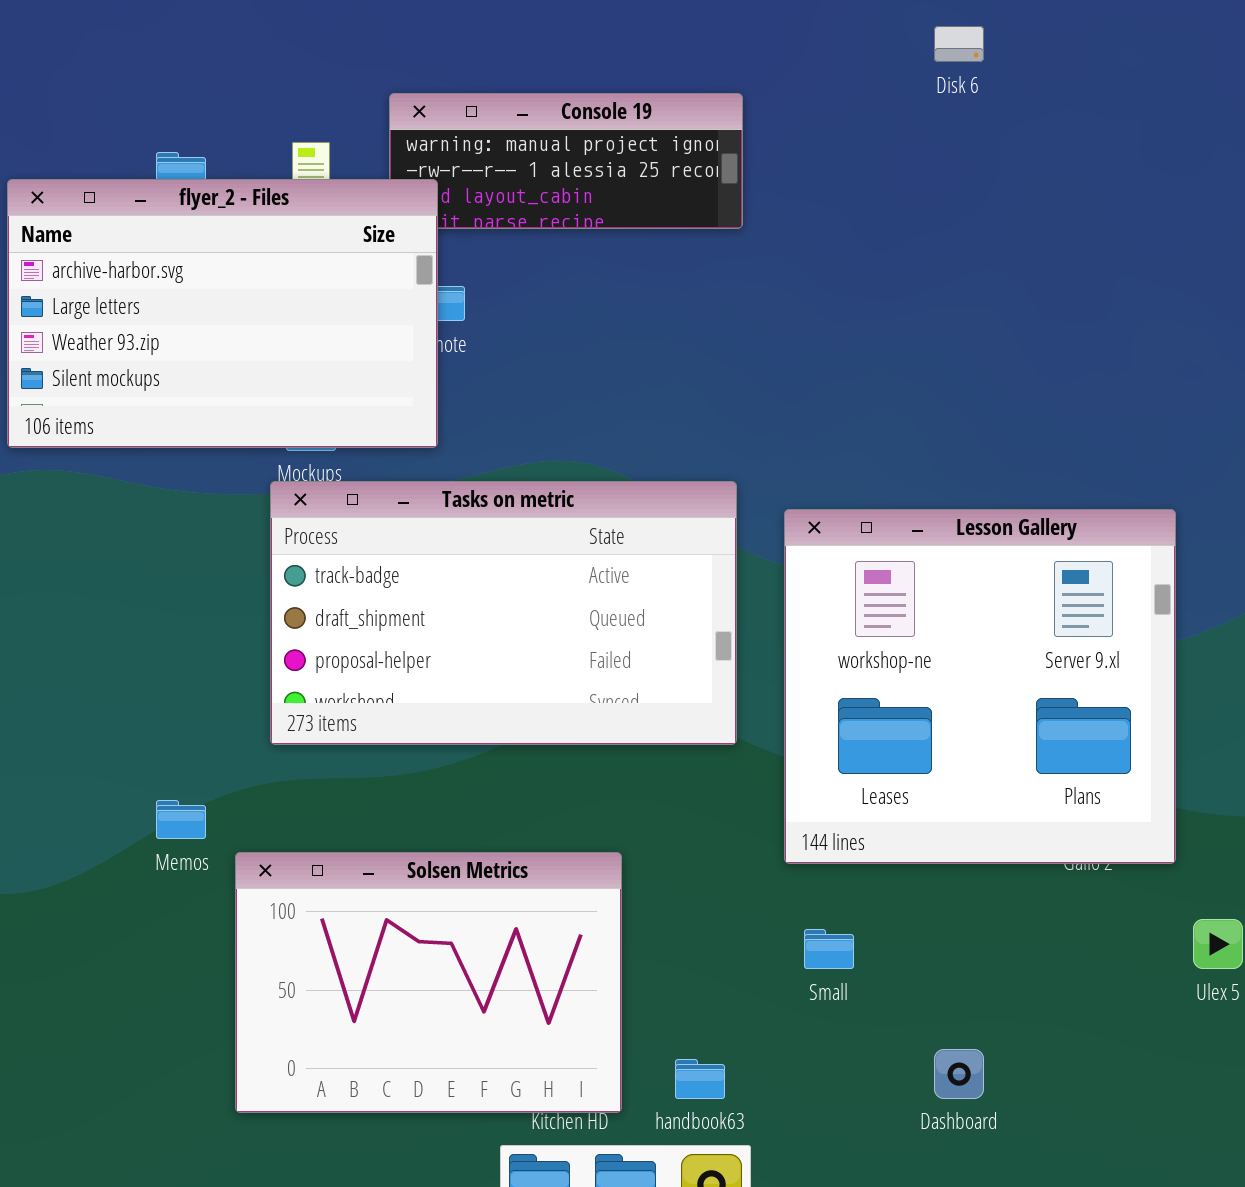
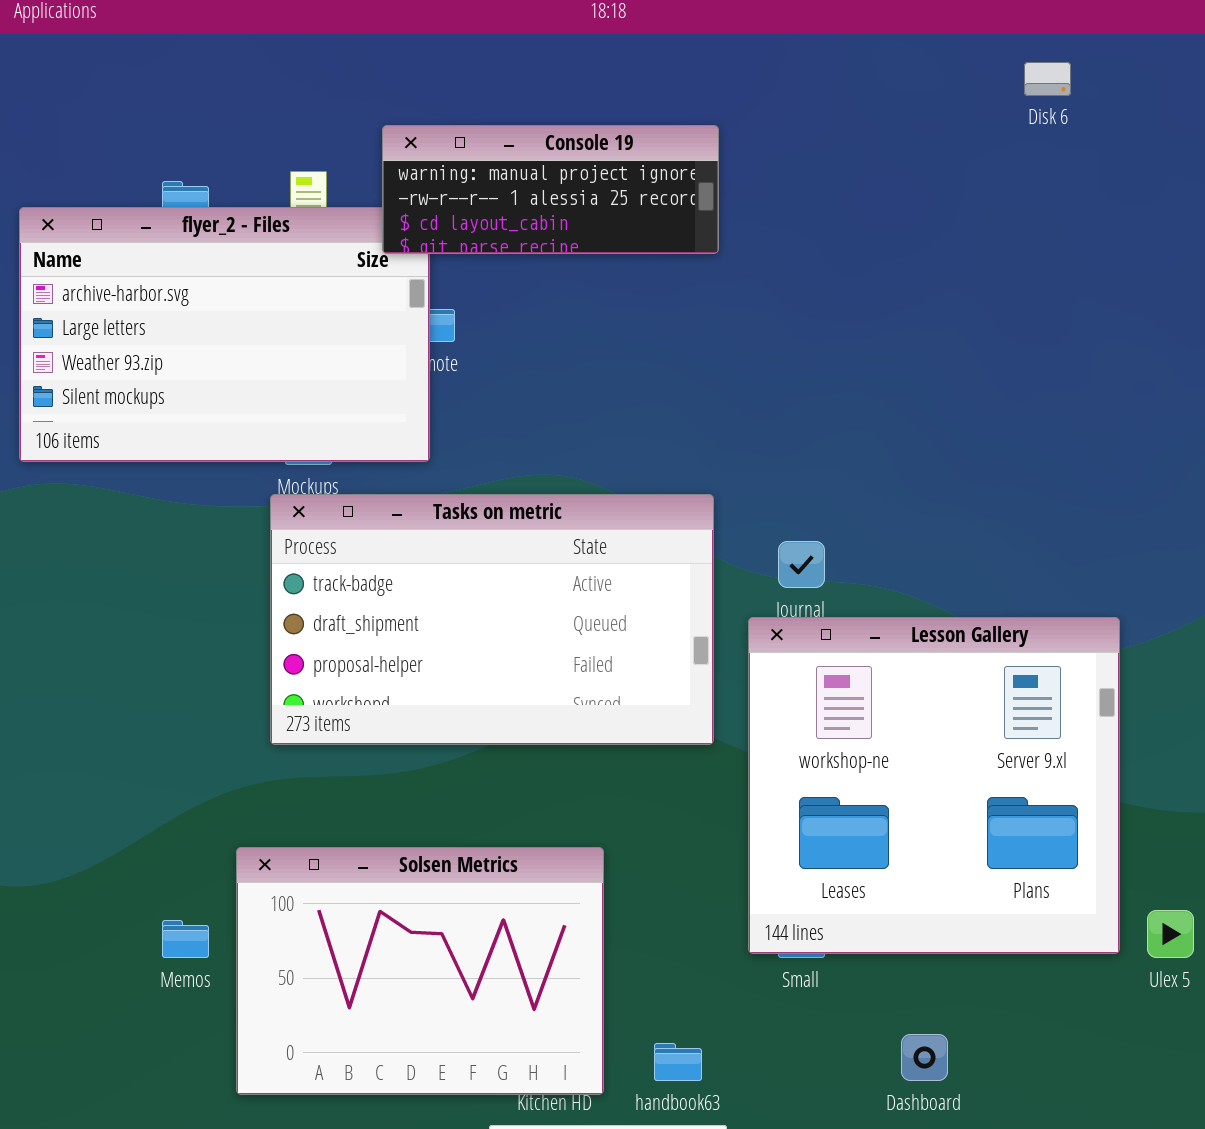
Disk 6: [934,26,984,62] -> [1024,62,1071,96], moved
Console 19: [389,93,743,229] -> [382,125,719,254], raised
Lesson Gallery: [784,509,1176,864] -> [748,617,1120,954], moved
Memos: [156,800,206,839] -> [162,920,209,958], moved

